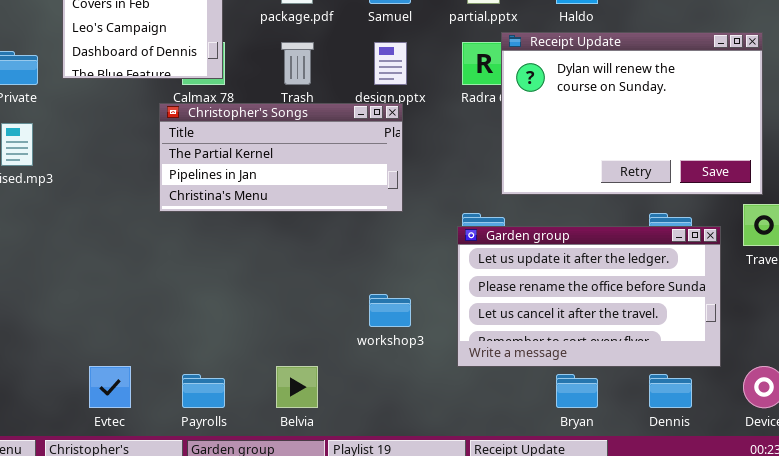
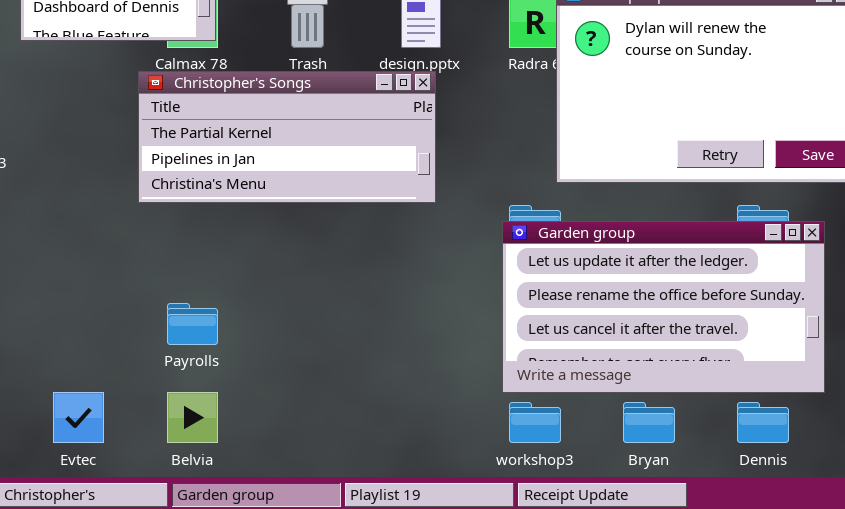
workshop3: [369,294,411,327] -> [509,402,561,443], moved
Belvia: [276,366,318,408] -> [167,392,218,443], moved
Payrolls: [182,374,225,408] -> [167,303,218,345], moved

